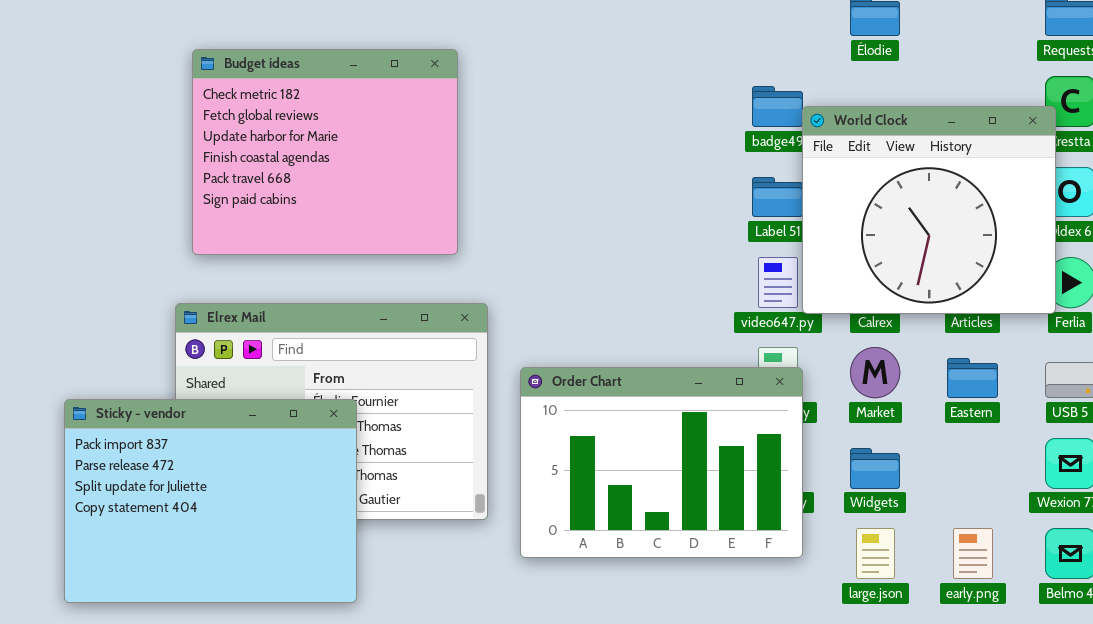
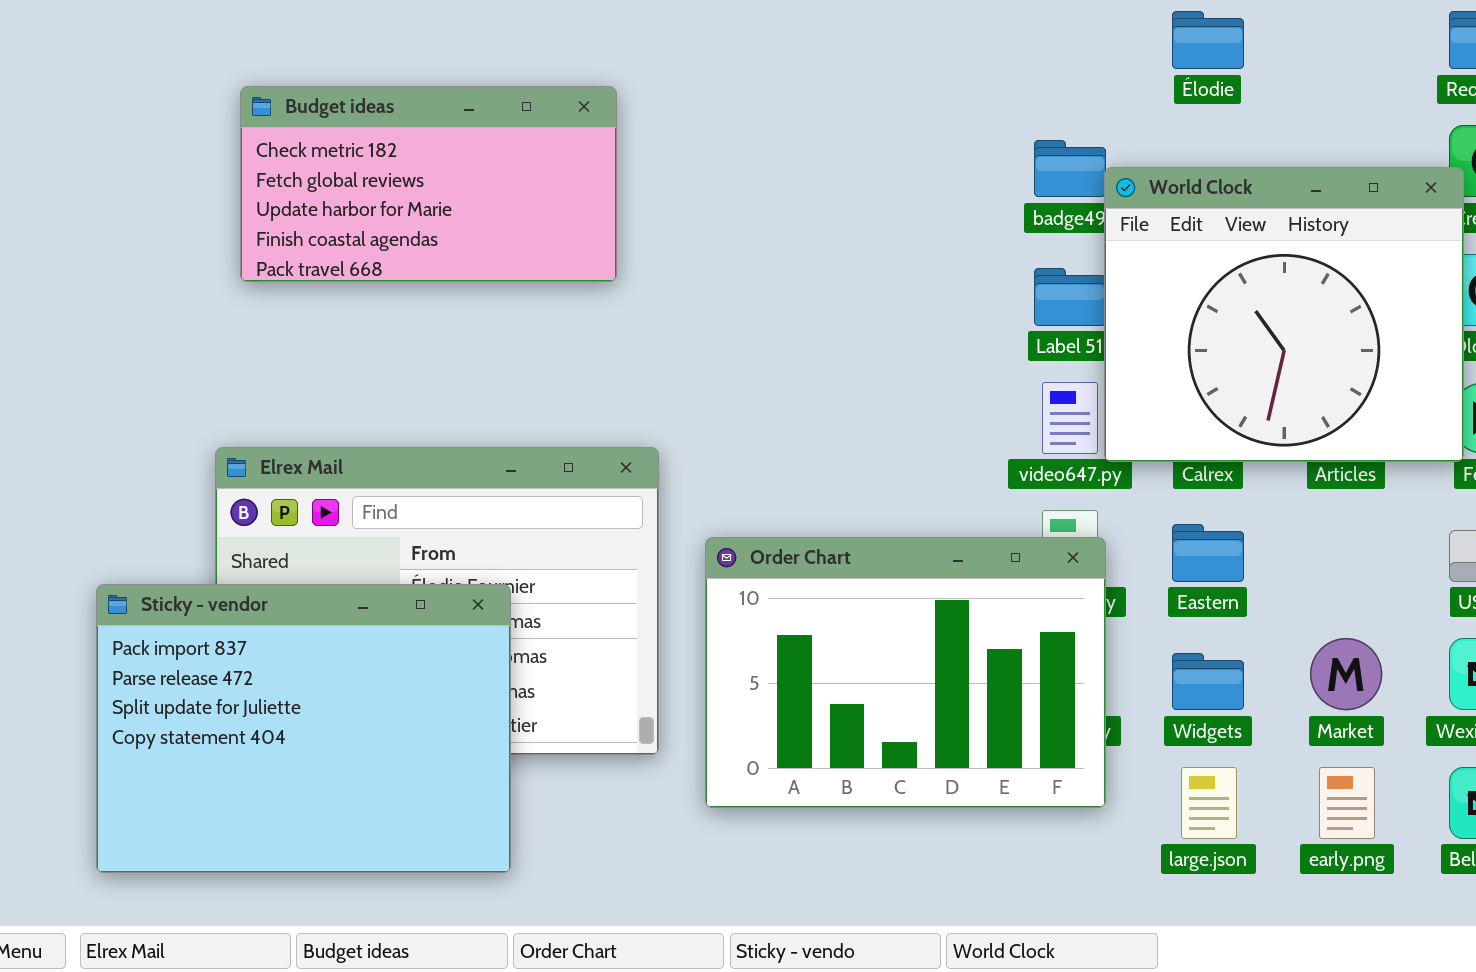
Budget ideas: [192,49,458,255] -> [240,86,617,282], resized
Market: [850,347,900,398] -> [1310,638,1382,710], moved
Eastern: [947,358,998,398] -> [1172,524,1244,582], moved
Sticky - vendor: [64,399,357,603] -> [96,584,511,873], moved

